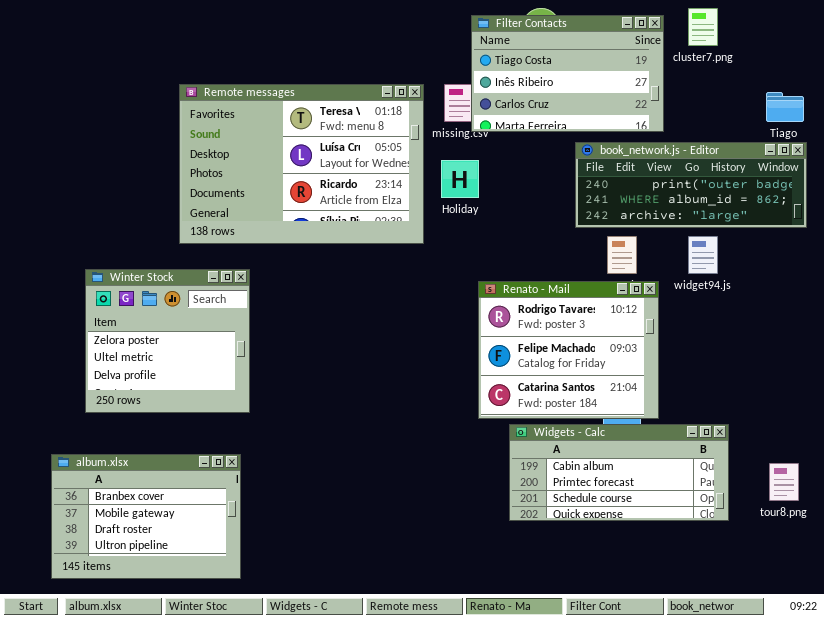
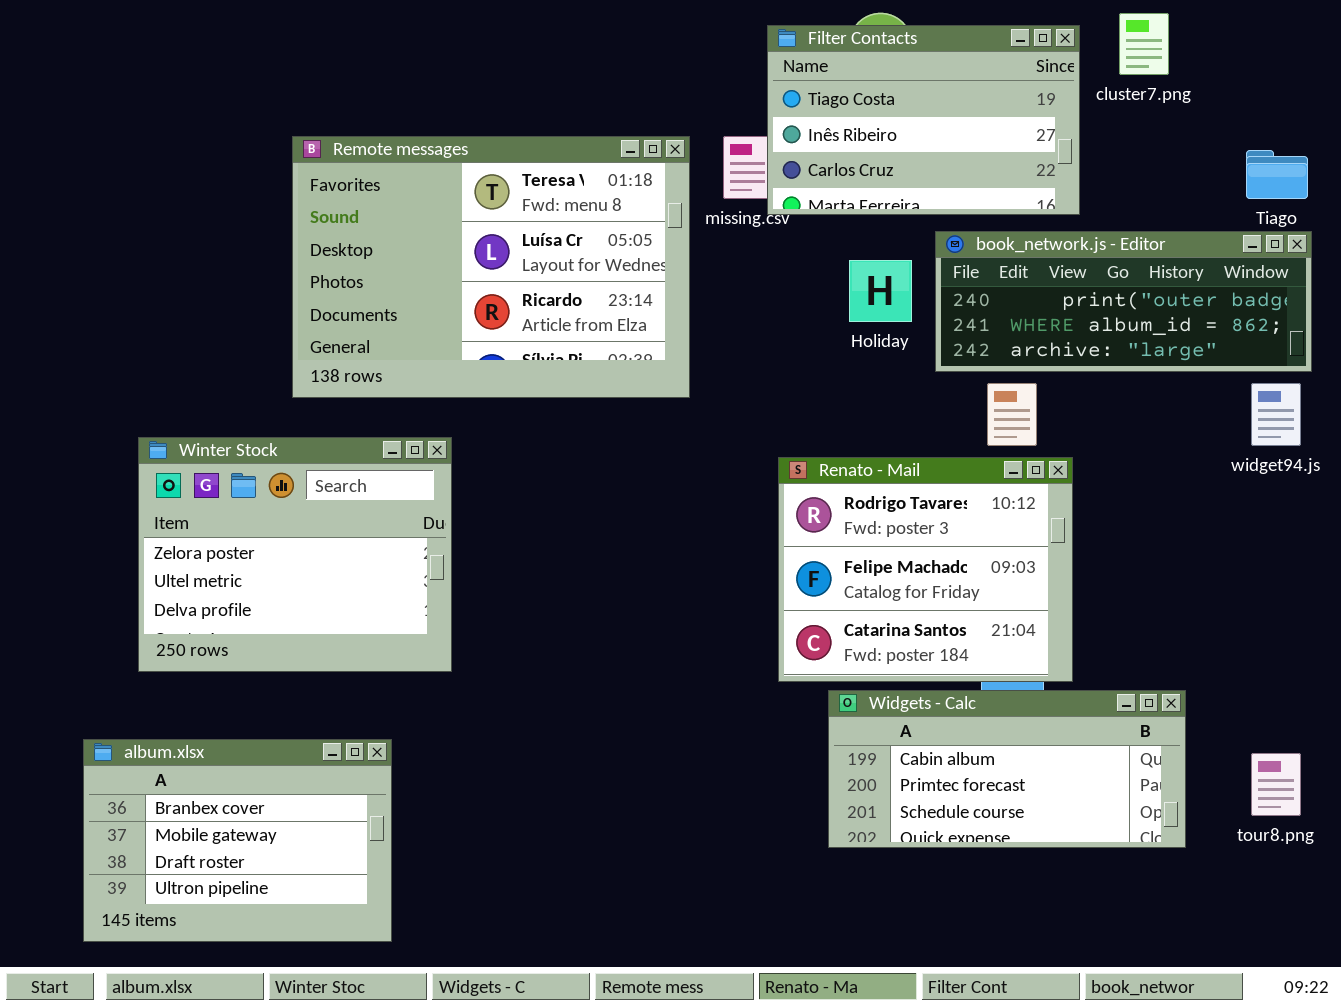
Holiday: [441,160,479,198] -> [849,260,912,322], moved
widget94.js: [688,236,718,274] -> [1251,383,1301,446], moved
Winter Stock: [85,269,250,413] -> [138,437,452,672], resized

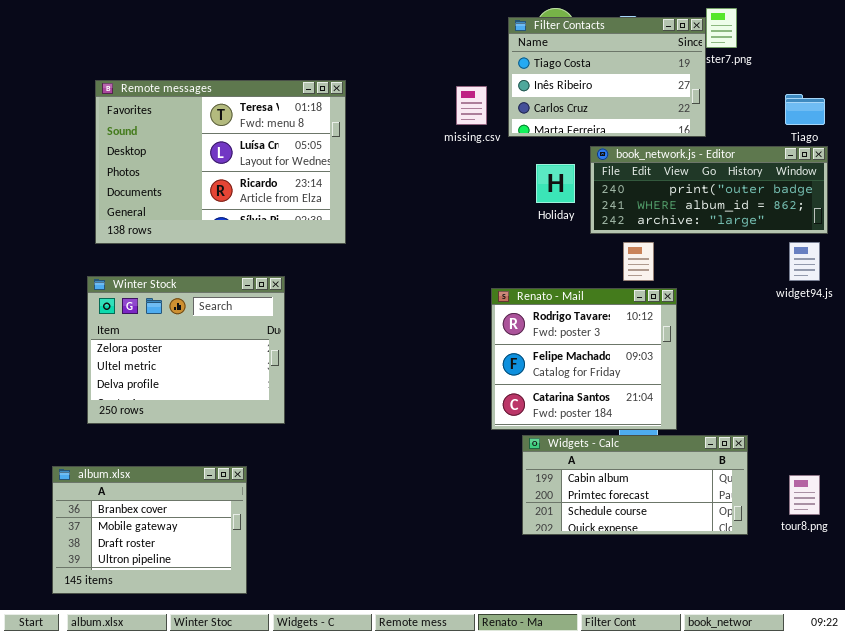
Filter Contacts: [767,25,1080,215] -> [508,17,706,137], moved
Remote messages: [292,136,690,398] -> [95,80,346,244], moved

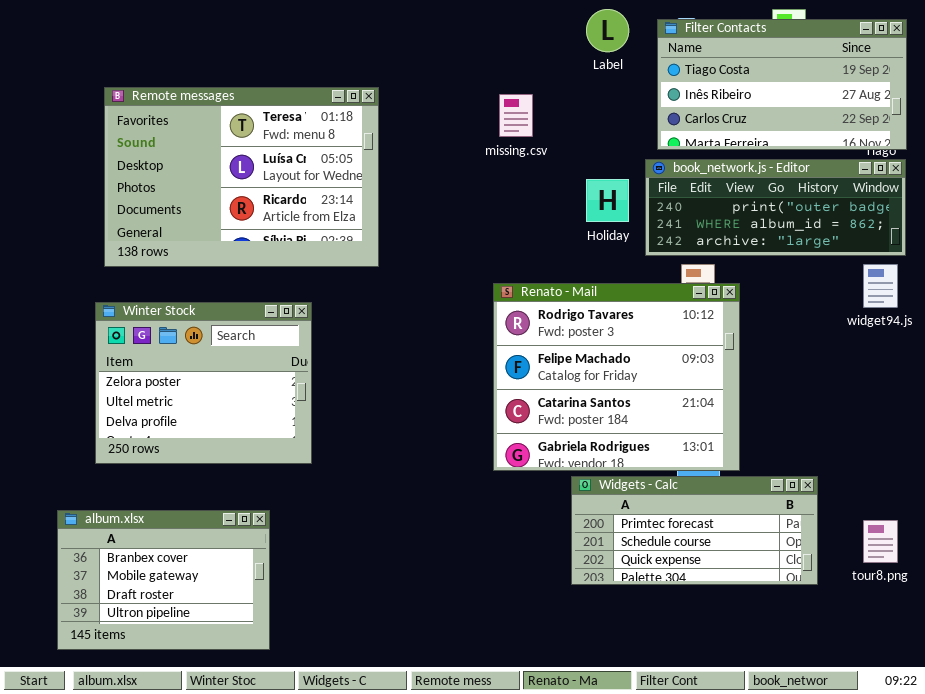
Filter Contacts: [508,17,706,137] -> [657,19,907,150], moved, resized
Renato - Mail: [491,288,677,430] -> [493,283,740,471], resized
Widgets - Calc: [522,435,748,535] -> [571,476,818,585], scrolled down 1 row

